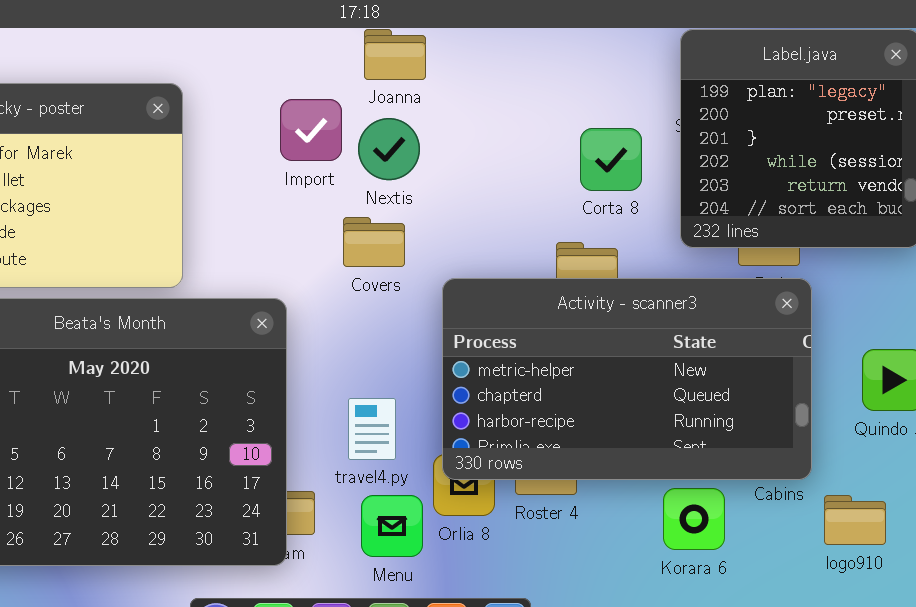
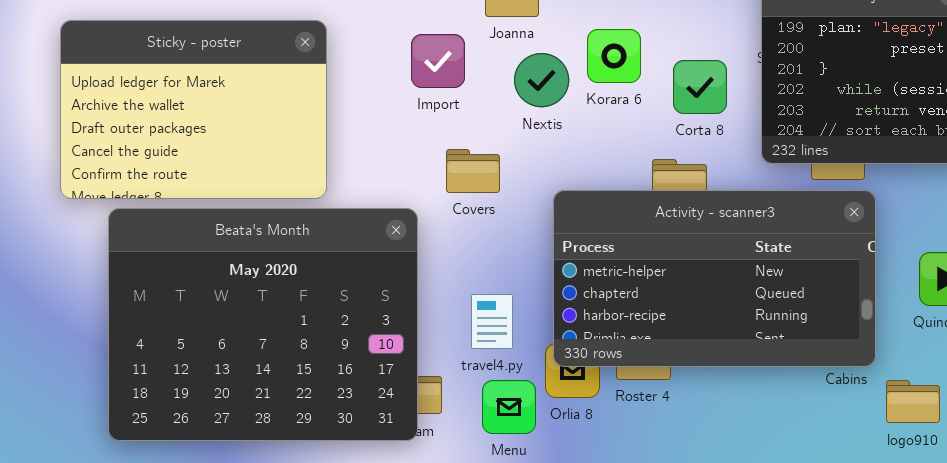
Nextis: [358,118,420,180] -> [514,53,569,107], moved
Covers: [343,217,405,267] -> [446,149,500,193], moved
Korara 6: [663,488,725,550] -> [587,29,641,83], moved

